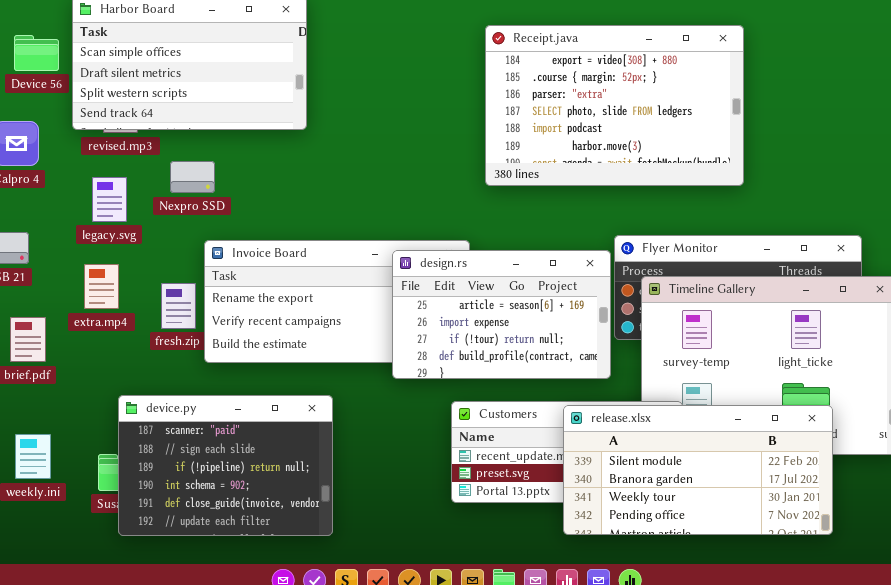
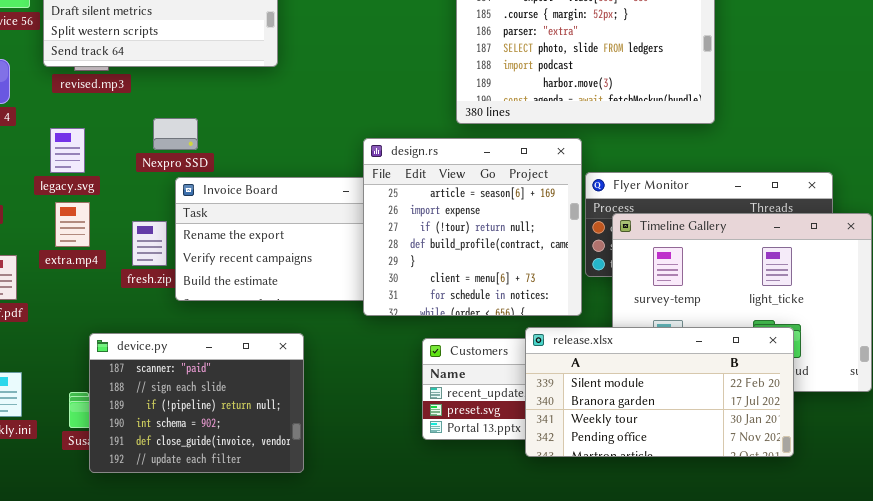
Nexpro SSD: [170,161,215,193] -> [153,118,198,150], moved
legacy.svg: [92,177,127,222] -> [50,128,85,173], moved
design.rs: [392,250,611,379] -> [363,138,582,316], resized
release.xlsx: [563,405,833,535] -> [525,327,794,457], moved

